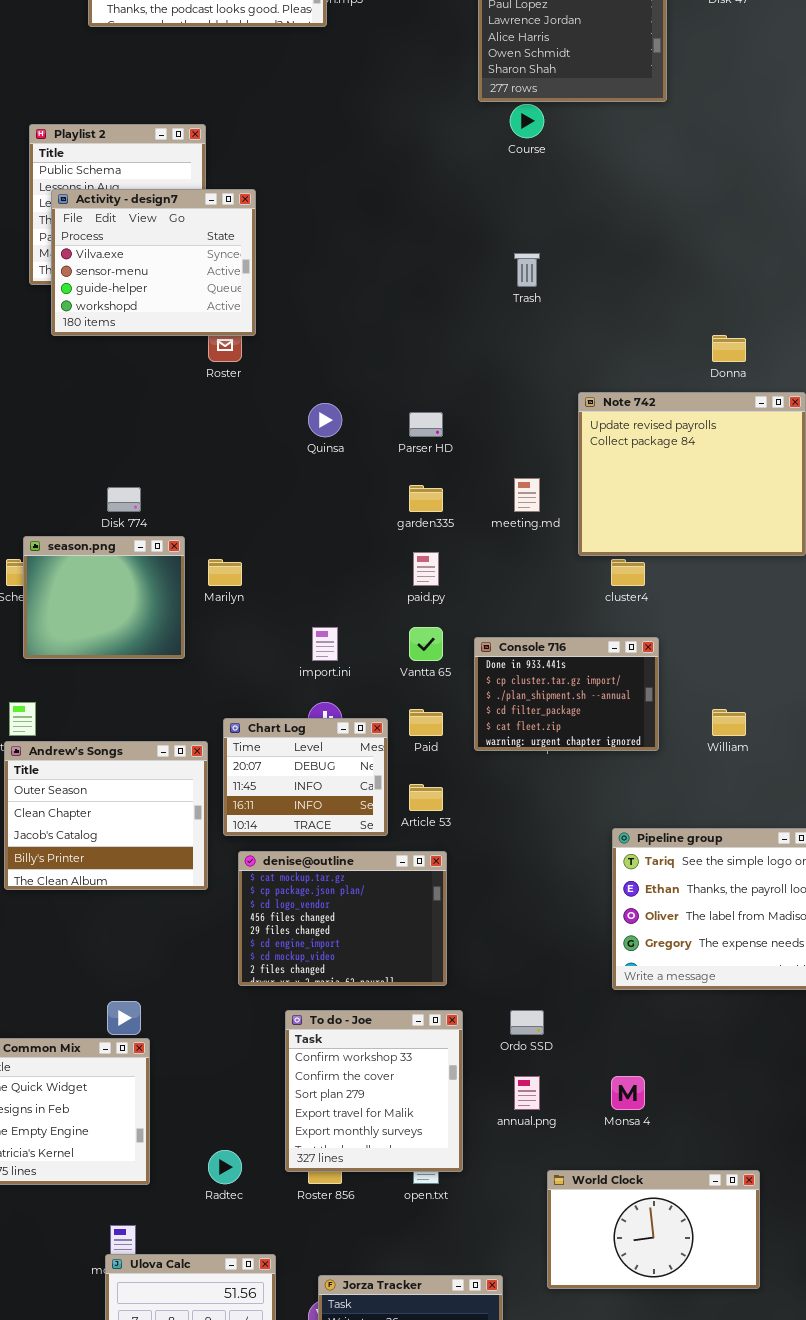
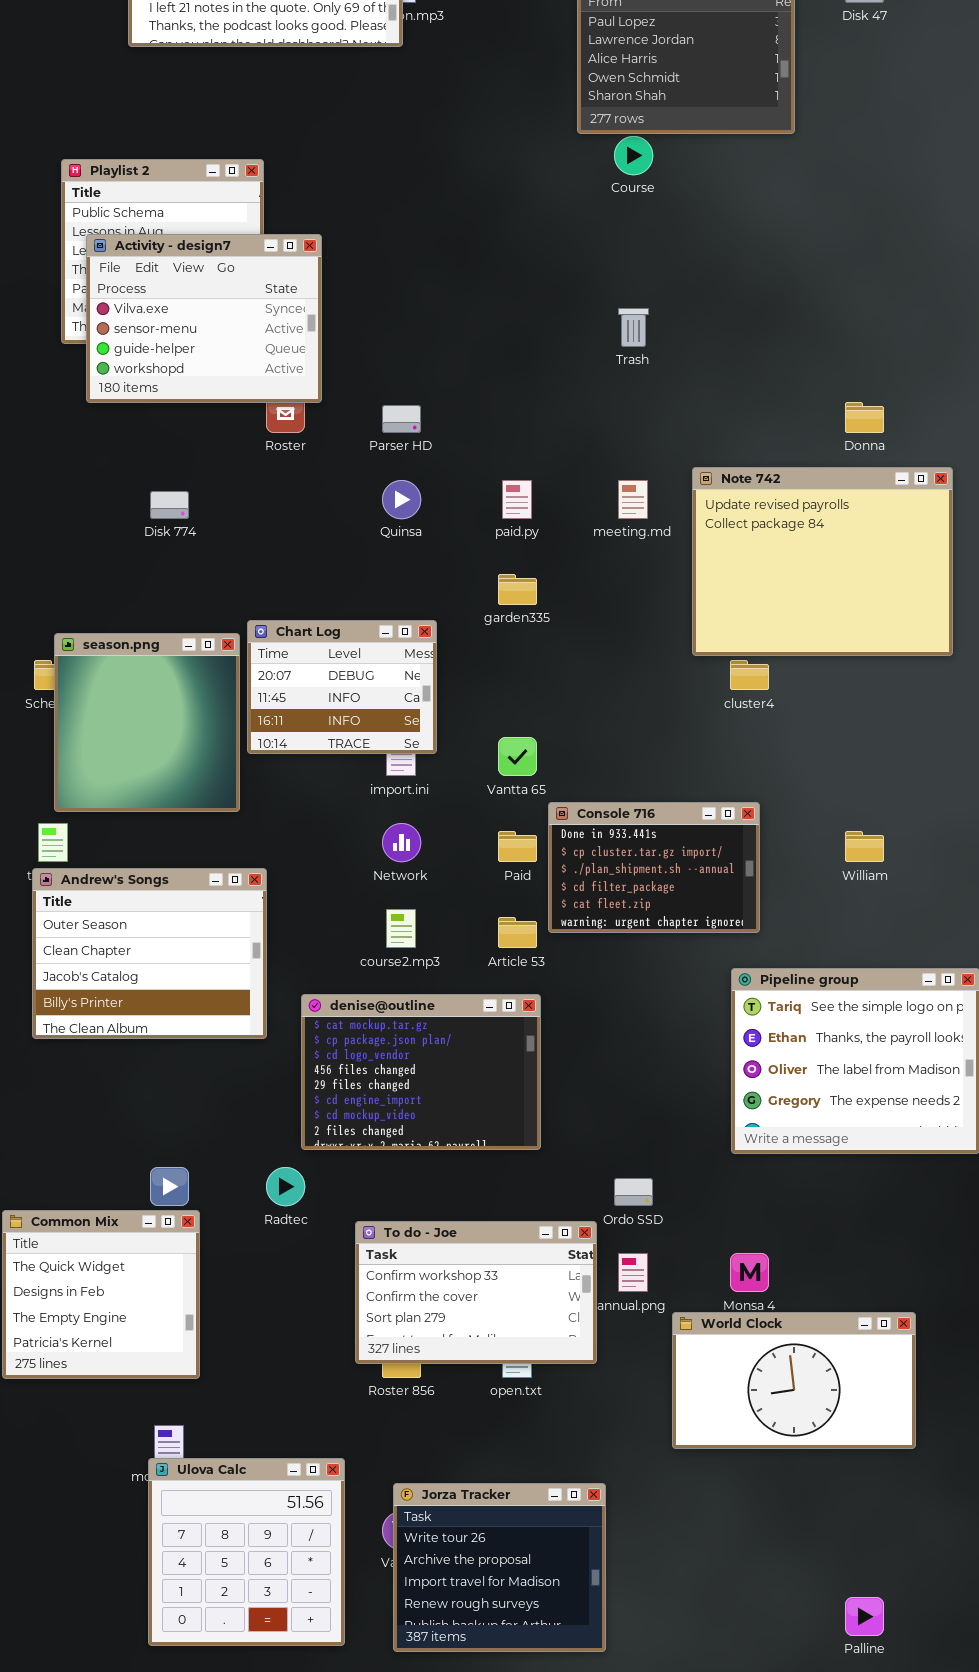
Parser HD: [409,412,443,437] -> [382,405,421,433], moved
meeting.md: [514,478,540,512] -> [618,480,648,519], moved
Disk 774: [107,487,141,512] -> [150,491,189,519], moved
season.png: [23,536,185,659] -> [54,633,240,812], resized
paid.py: [413,552,439,586] -> [502,480,532,519], moved
Console 716: [474,637,659,751] -> [548,802,760,933], moved
Chart Log: [223,718,388,836] -> [247,620,437,754], moved
To do - Joe: [285,1010,463,1172] -> [355,1221,597,1364], resized
Radtec: [208,1150,242,1184] -> [266,1167,305,1206], moved
World Clock: [547,1170,760,1289] -> [672,1312,916,1449], moved

